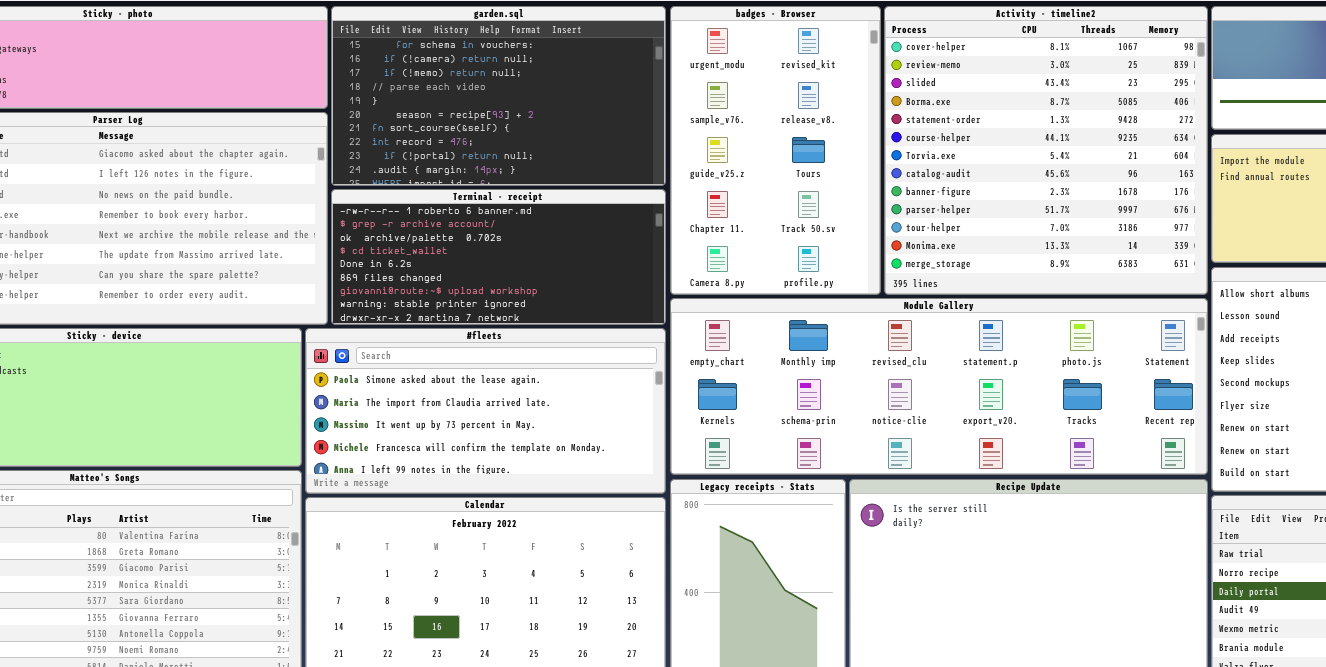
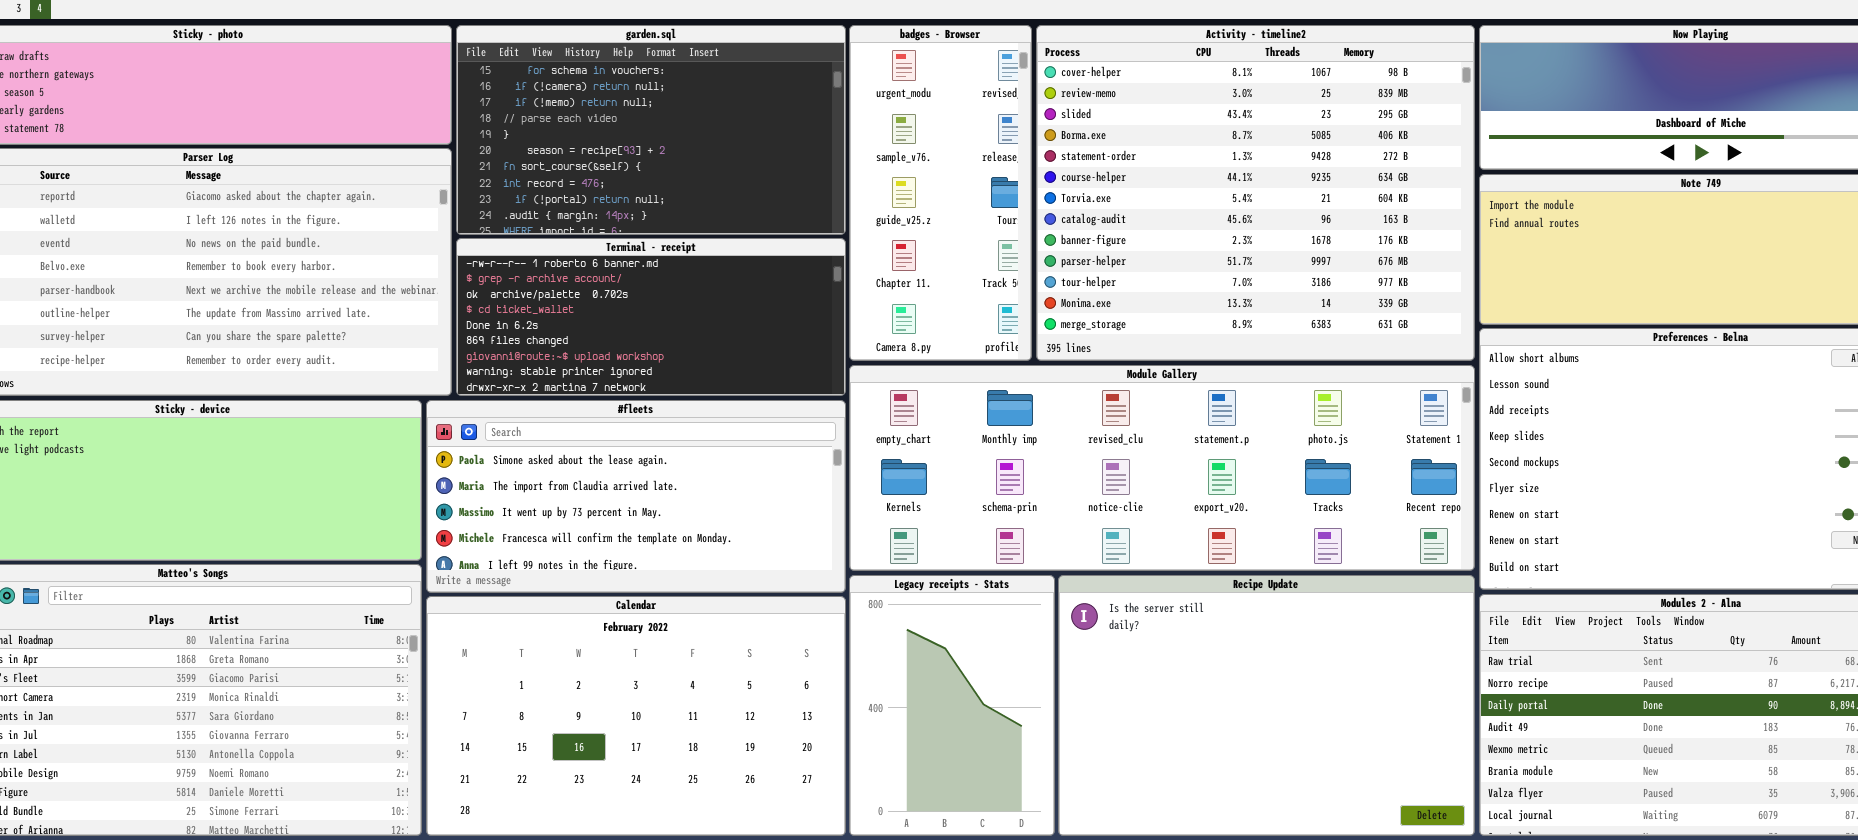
badges - Browser: [670,6,881,295] -> [849,25,1032,361], resized
Activity - timeline2: [884,6,1208,295] -> [1036,25,1475,361], resized

